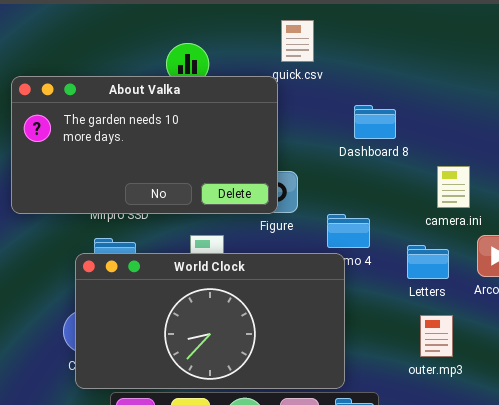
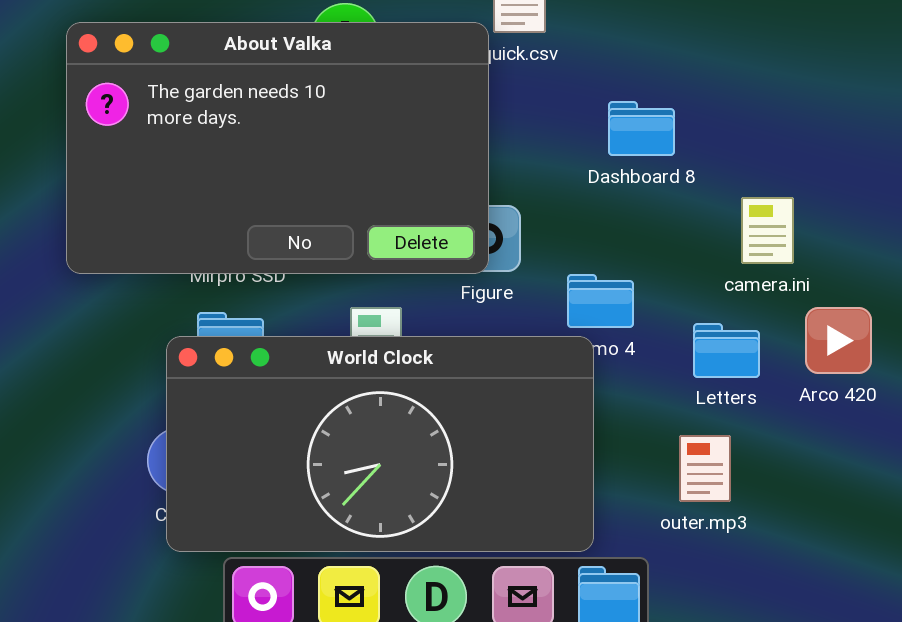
About Valka: [11,76,278,214] -> [66,22,489,274], resized
outer.mp3: [420,315,453,357] -> [679,435,731,502], moved

